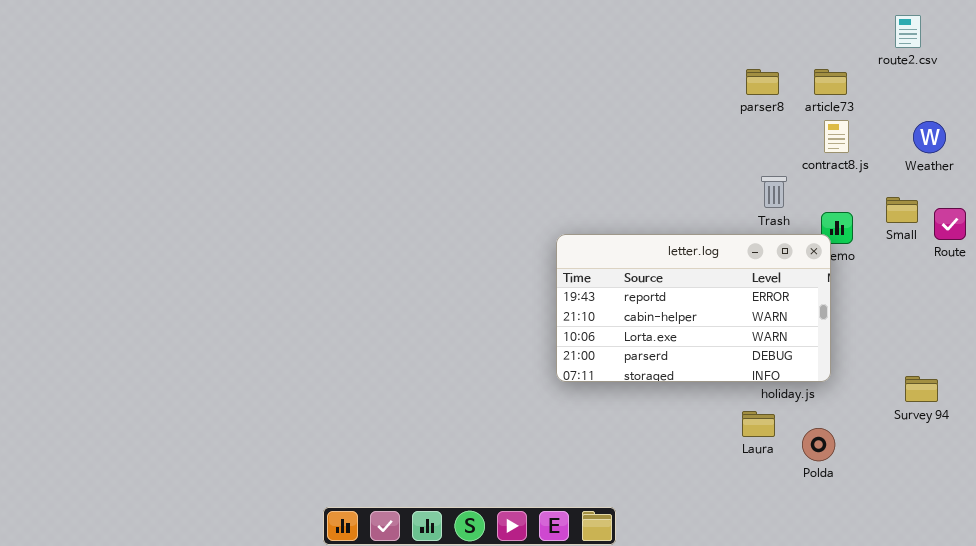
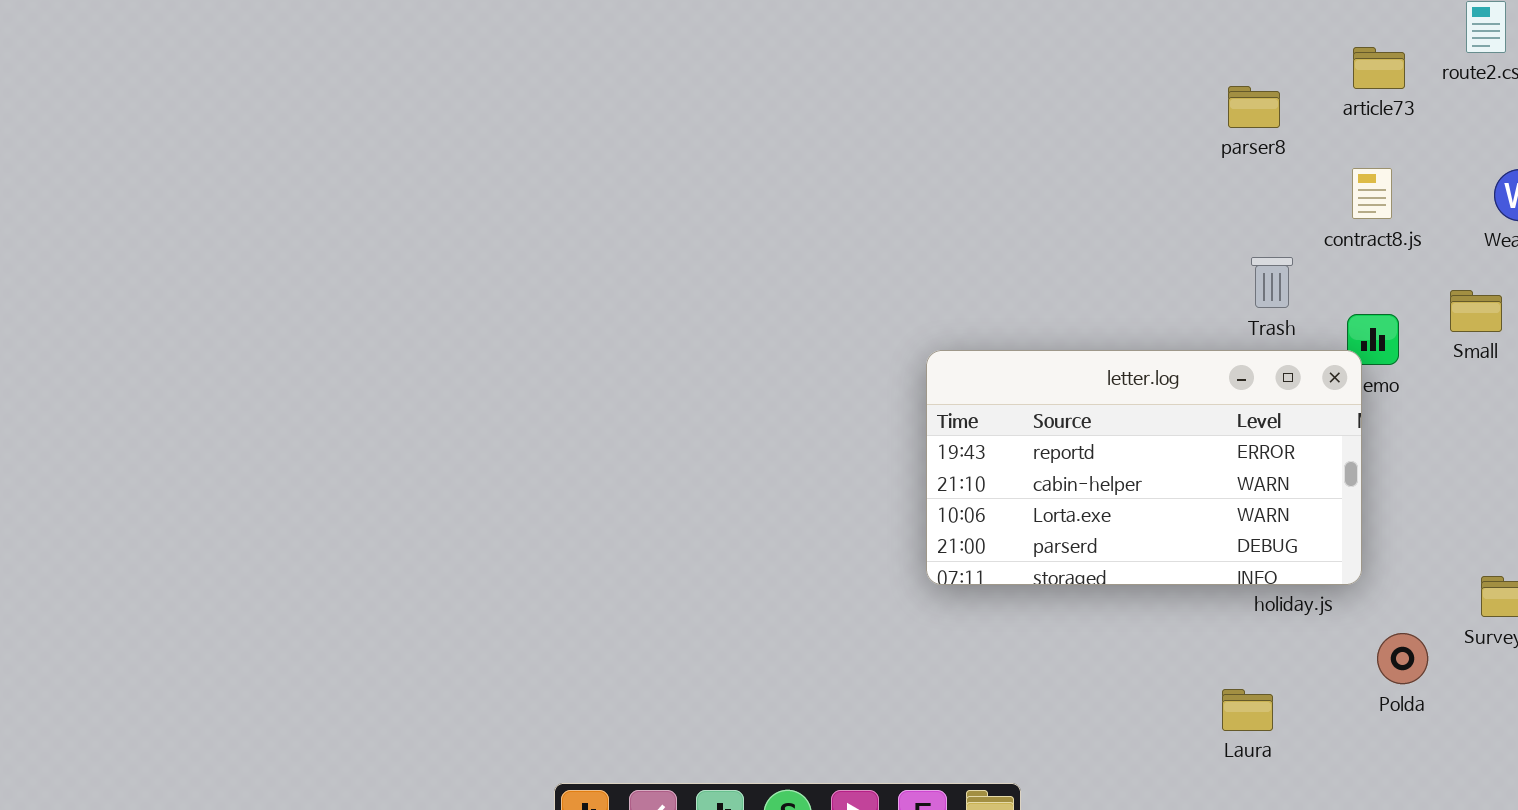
article73: [814,69,847,95] -> [1353,47,1405,89], moved
Laura: [742,411,775,437] -> [1222,689,1273,731], moved
Polda: [802,428,835,461] -> [1377,633,1428,684], moved

